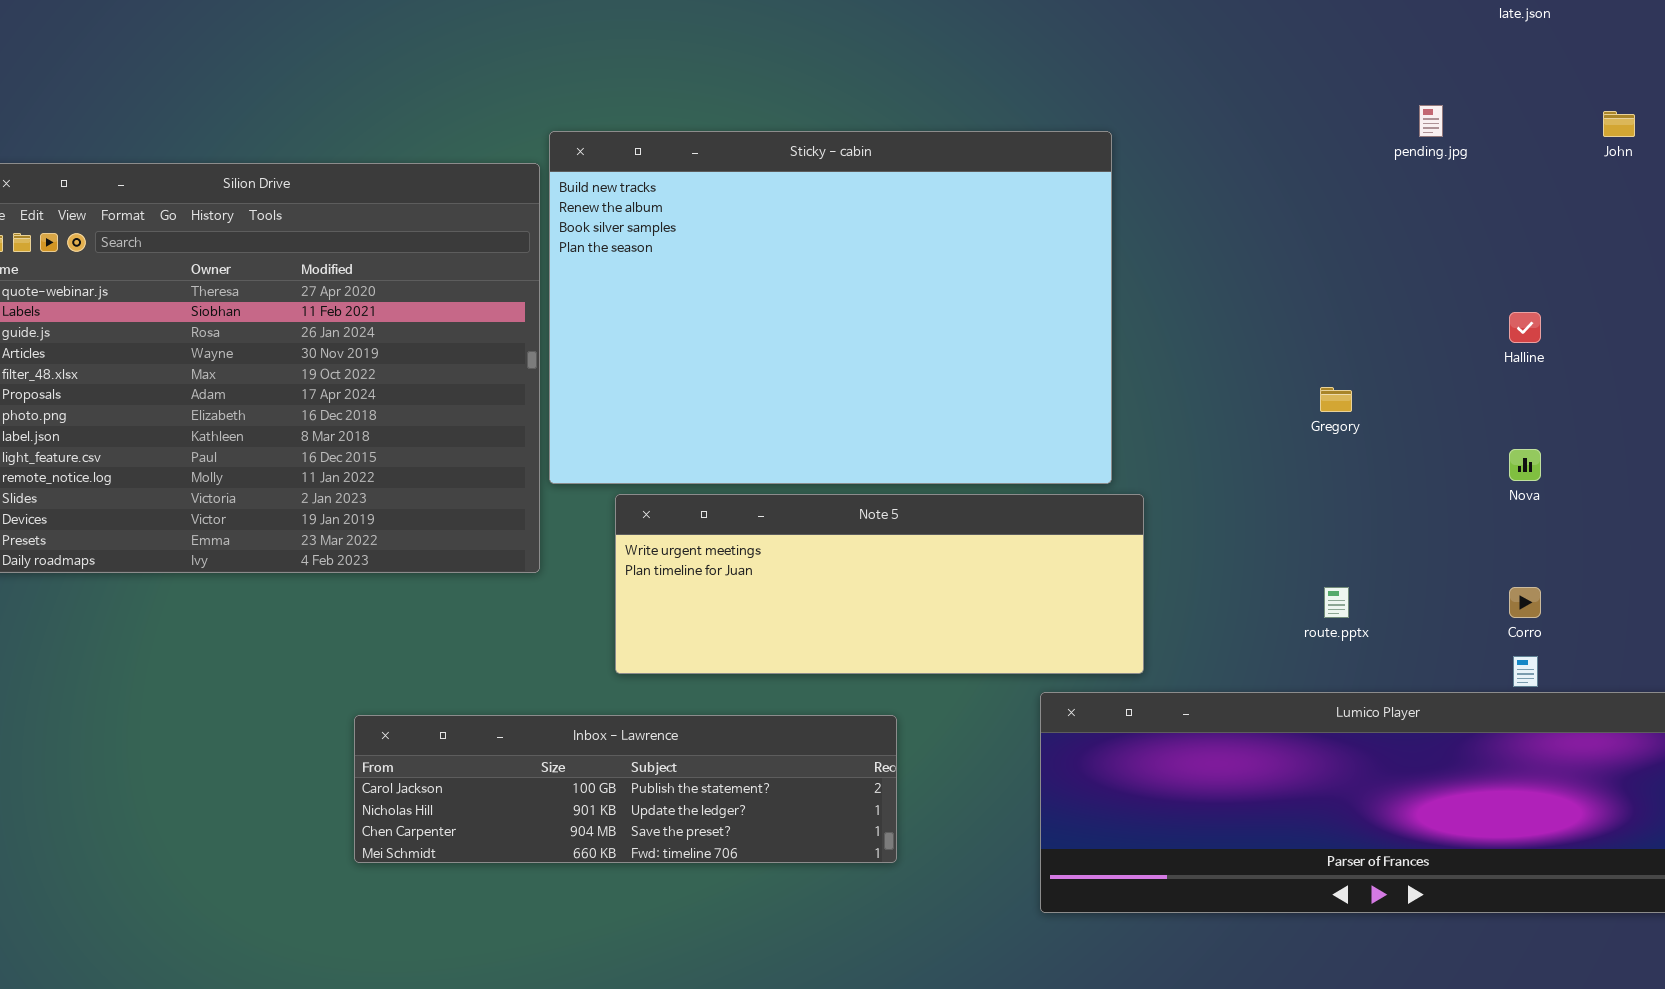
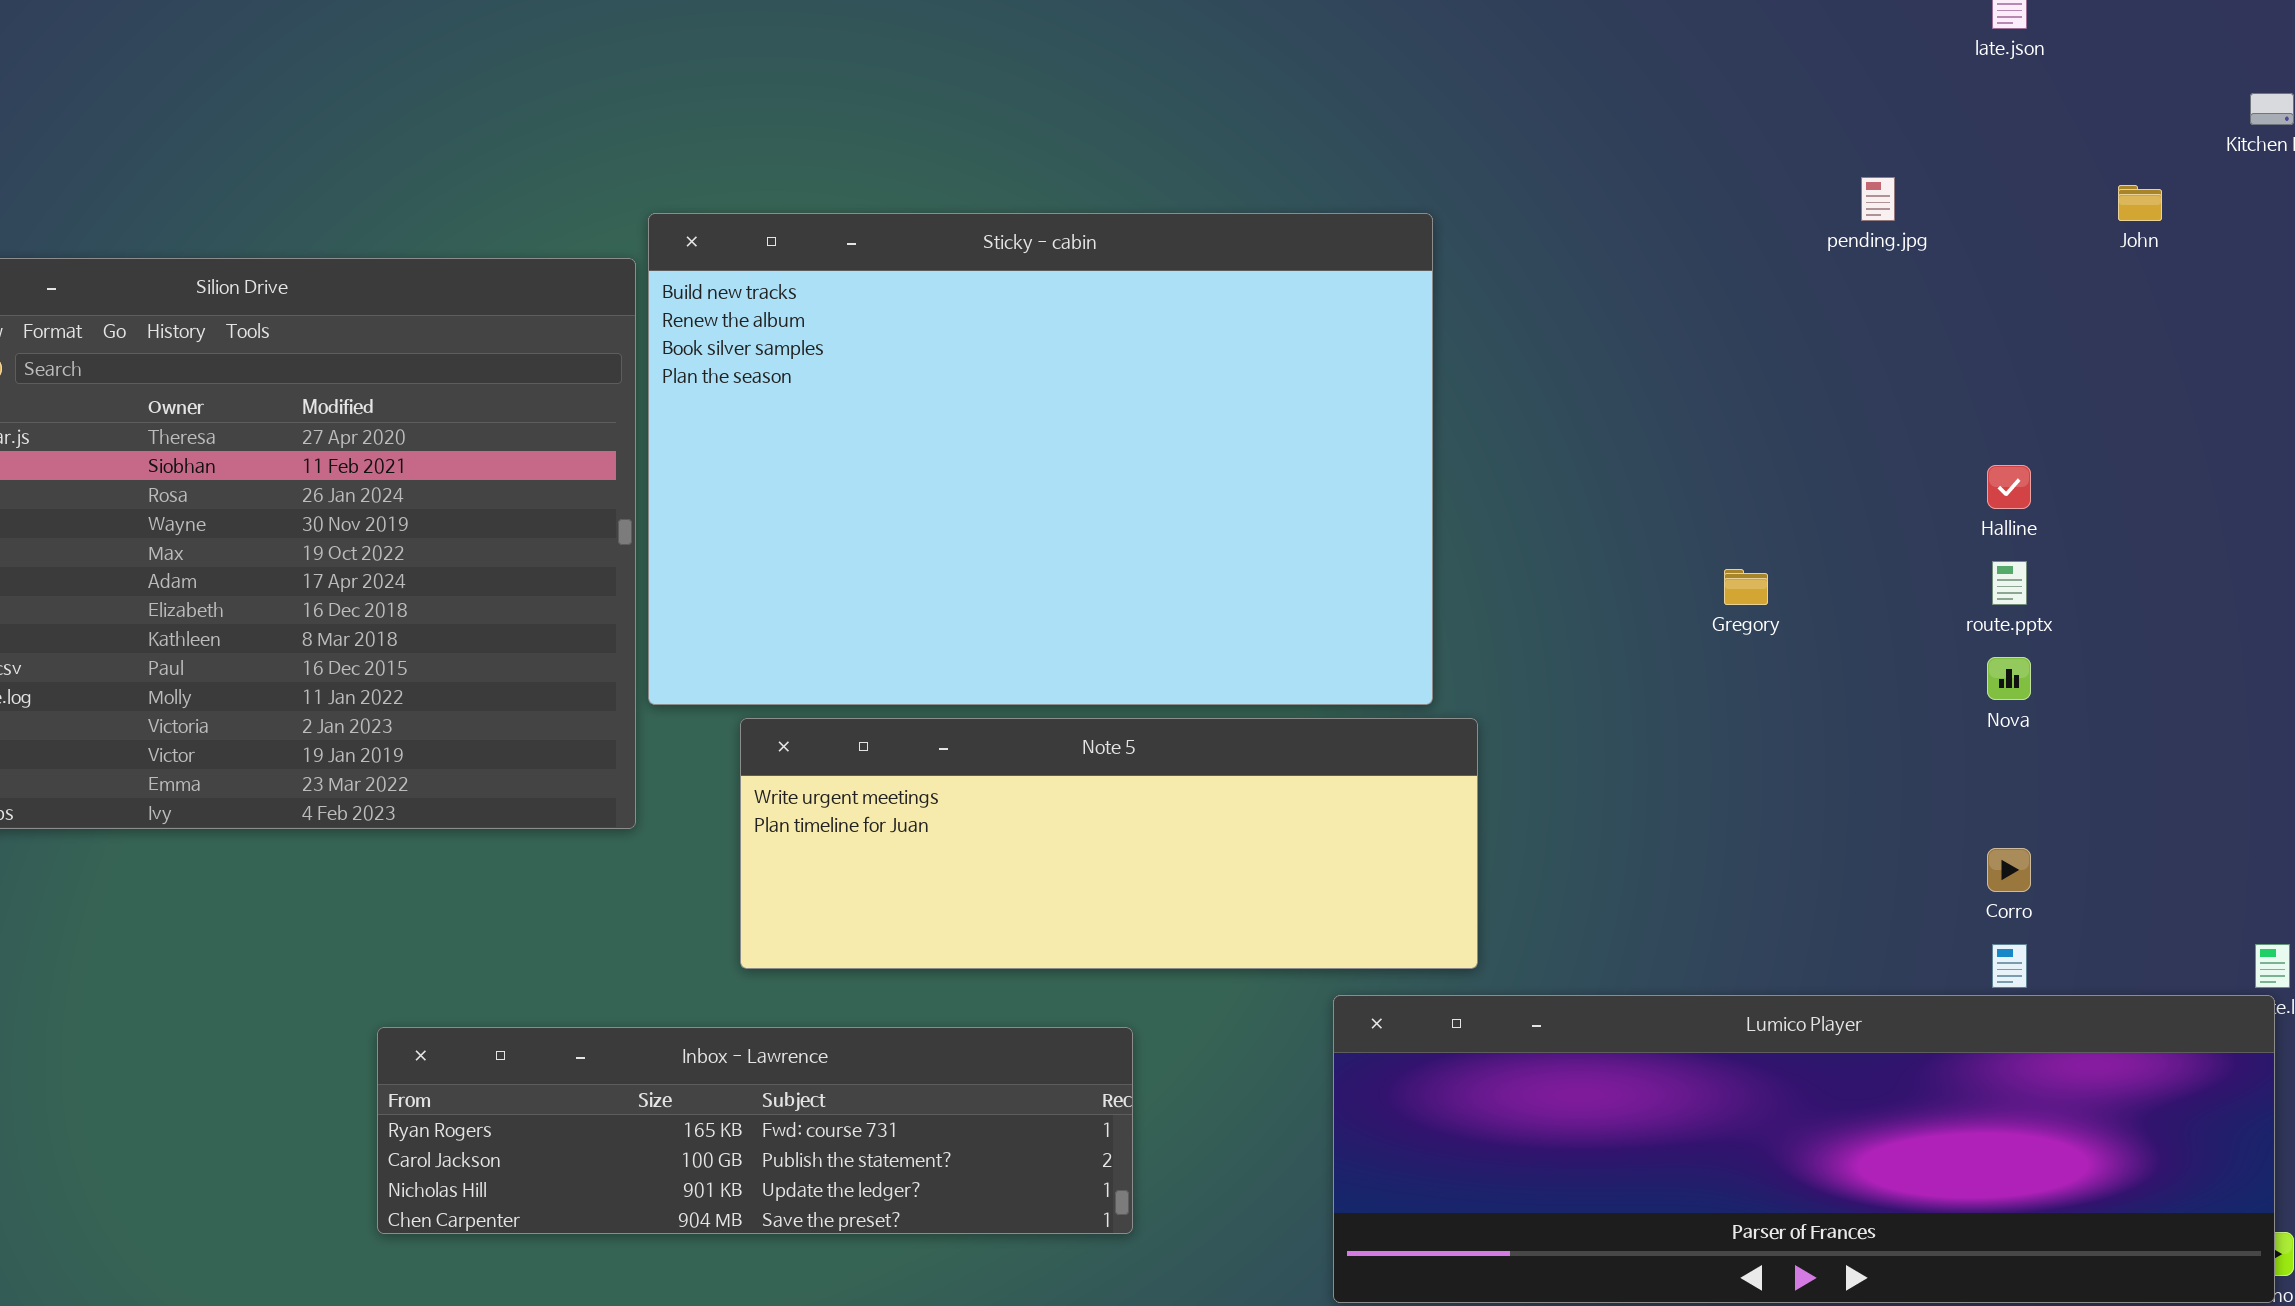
route.pptx: [1324,587,1349,618] -> [1992,561,2027,605], moved
Inbox - Lawrence: [354,715,897,863] -> [377,1027,1133,1234], scrolled up 1 row

